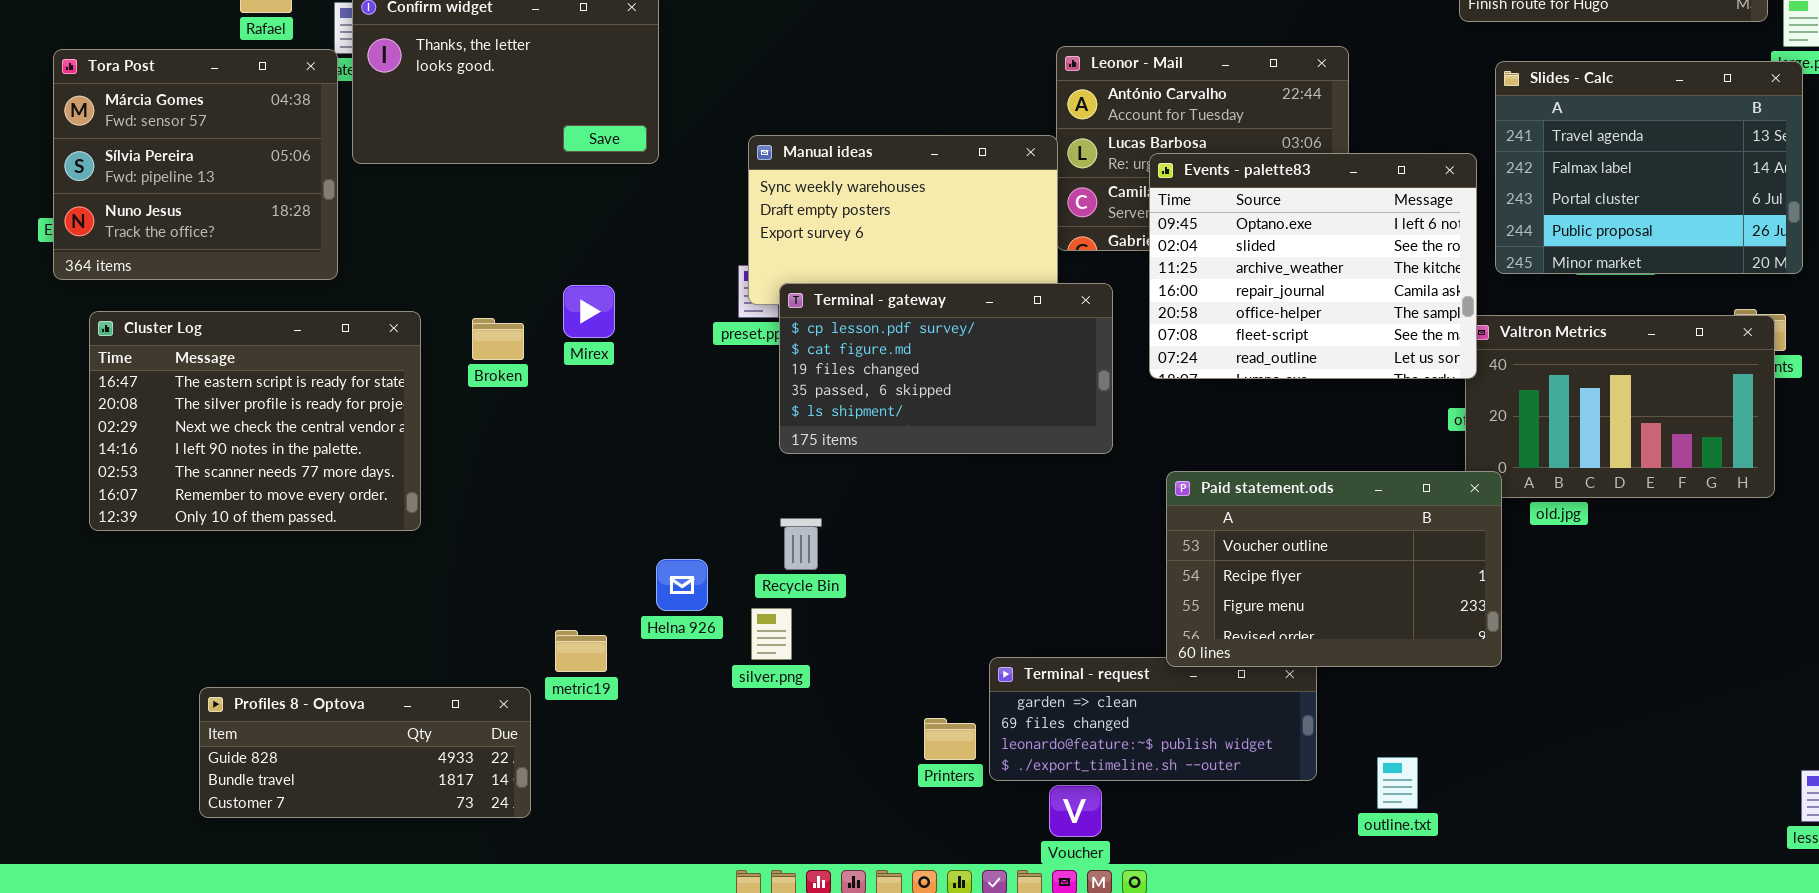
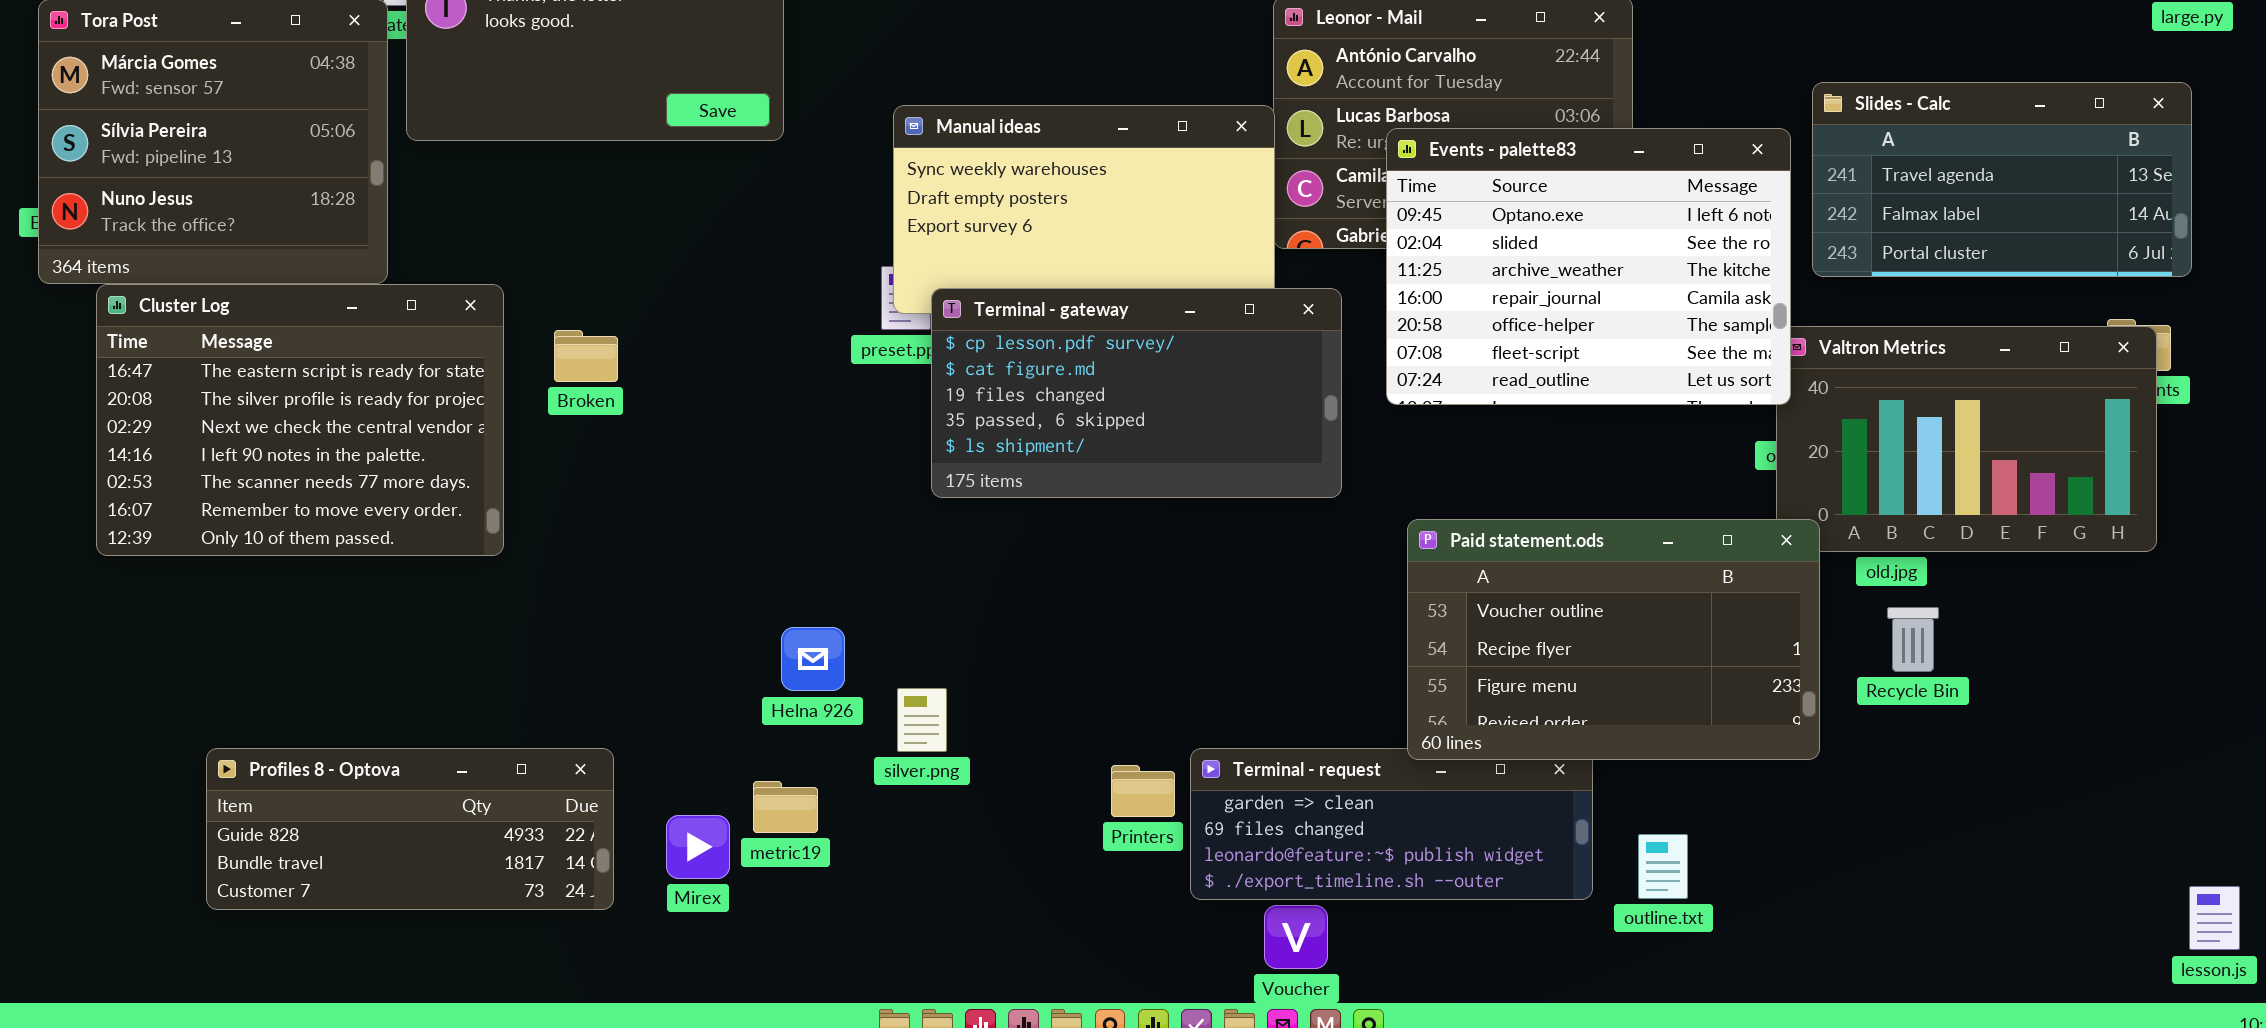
Slides - Calc: [1495,61,1803,274] -> [1812,82,2192,277], resized
Mirex: [563,285,615,338] -> [666,815,730,879], moved
Cluster Log: [89,311,421,531] -> [96,284,504,556], moved
Recycle Bin: [780,518,822,570] -> [1887,607,1939,672], moved
metric19: [555,630,607,672] -> [753,781,818,833], moved
Profiles 8 - Optova: [199,687,531,818] -> [206,748,614,910], moved
Printers: [924,718,976,760] -> [1111,765,1175,817], moved
outline.txt: [1377,757,1418,809] -> [1638,834,1688,899], moved

